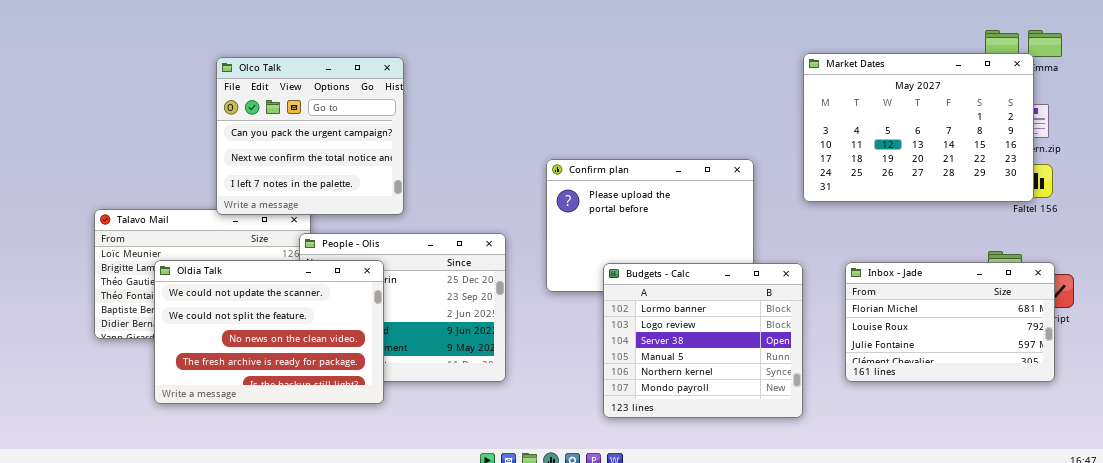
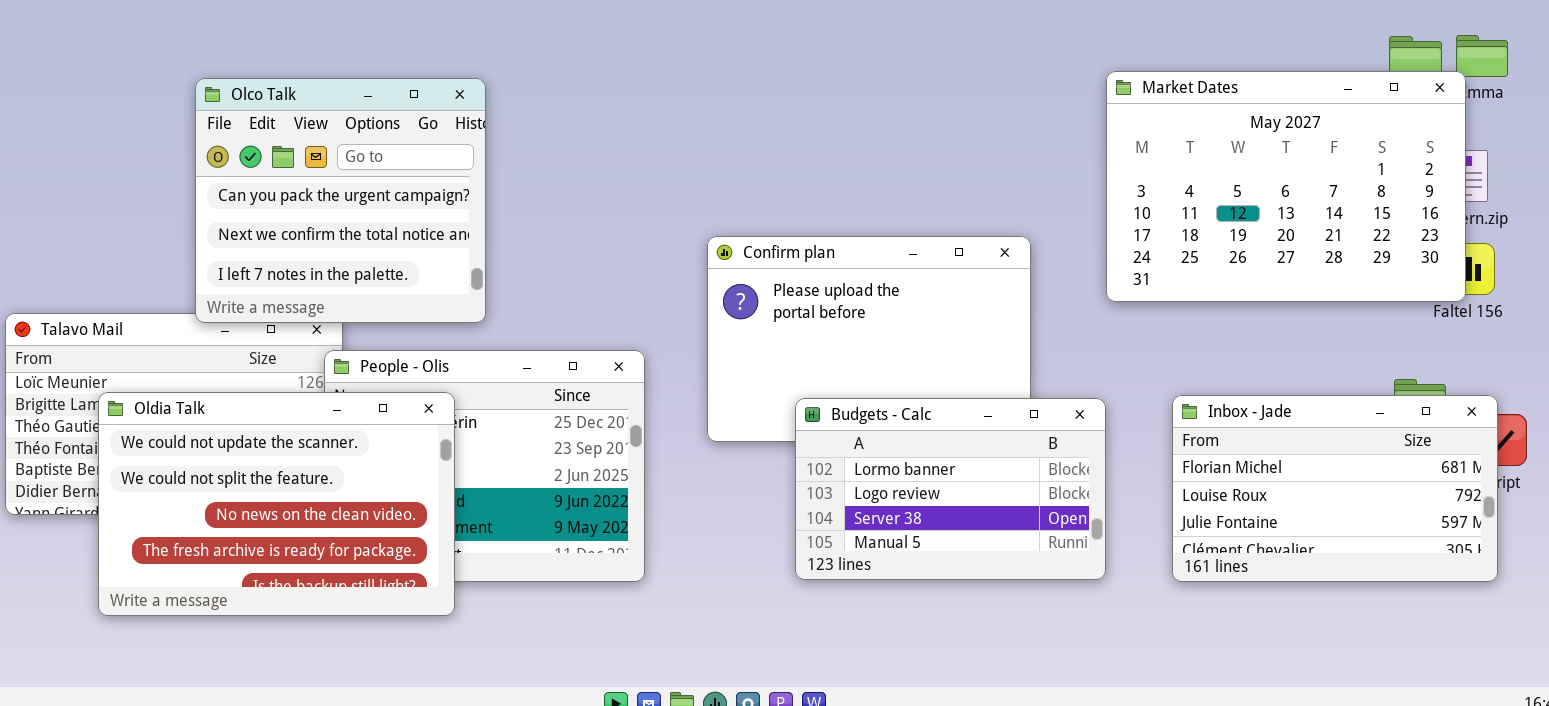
Budgets - Calc: [603,263,803,418] -> [795,398,1106,580], resized

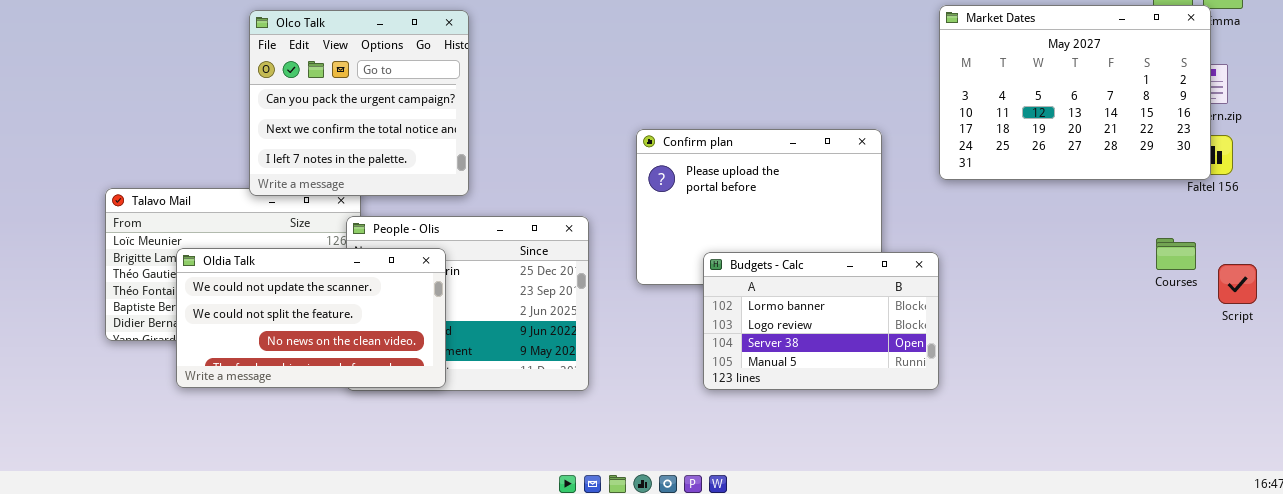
Oldia Talk: [98,392,455,616] -> [176,248,446,388], resized
Inbox - Jade: [1172,395,1498,582] -> none, closed

